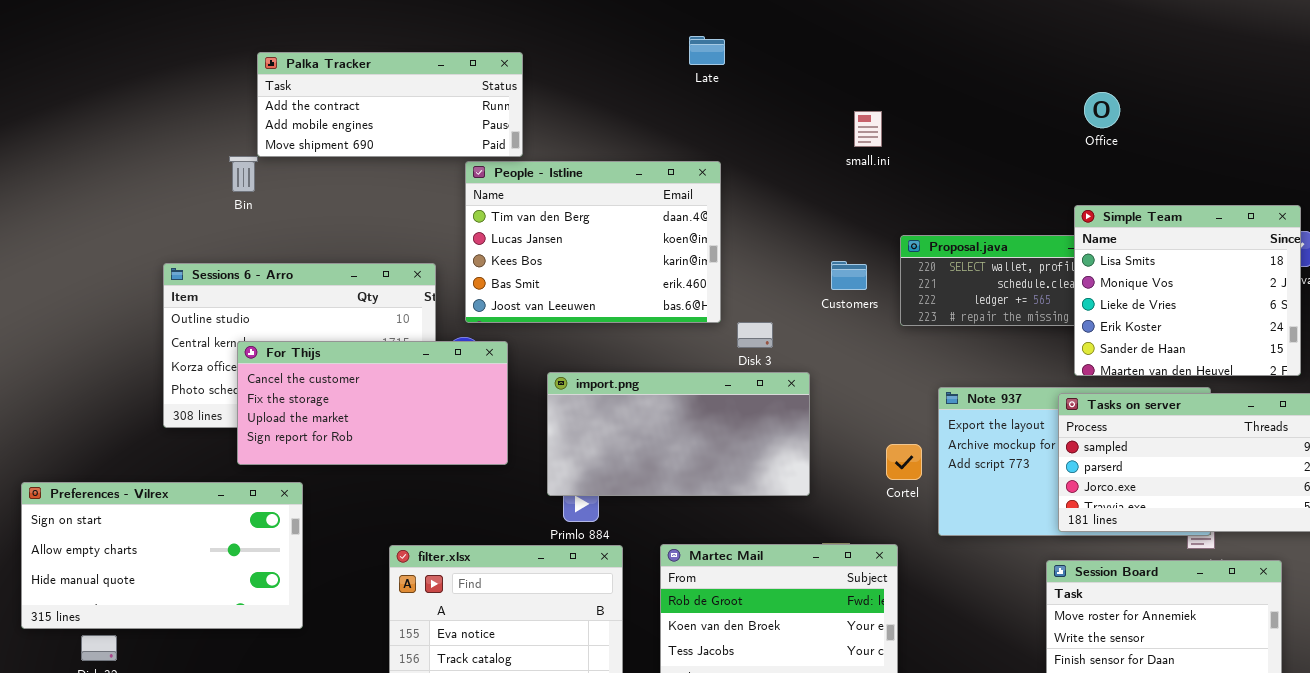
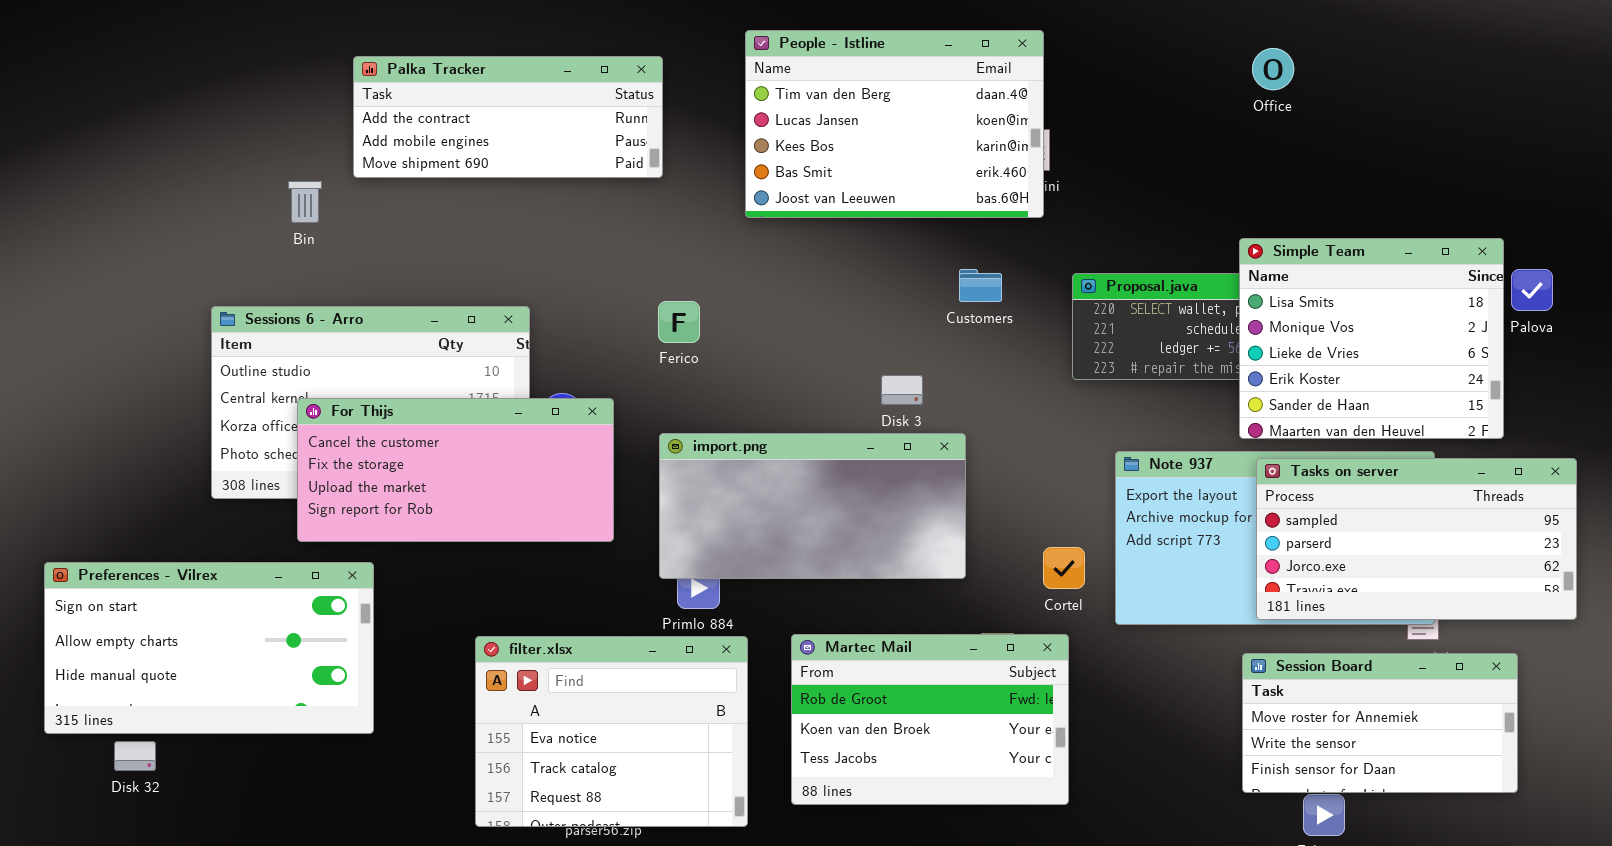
Palka Tracker: [257,52,523,157] -> [353,56,663,178], moved
Office: [1084,92,1120,128] -> [1252,48,1294,90], moved
People - Istline: [465,161,721,323] -> [745,30,1044,218], moved
Simple Team: [1074,205,1301,376] -> [1239,238,1504,439], moved
Customers: [831,261,867,290] -> [959,269,1002,302], moved
Cortel: [886,444,922,480] -> [1043,547,1085,589], moved

